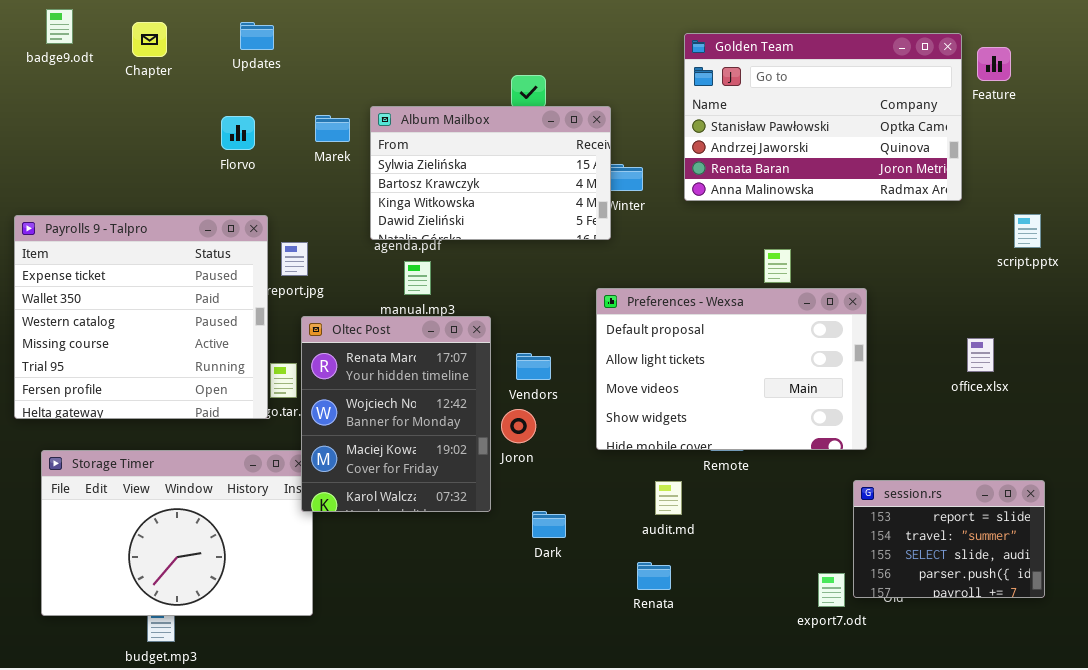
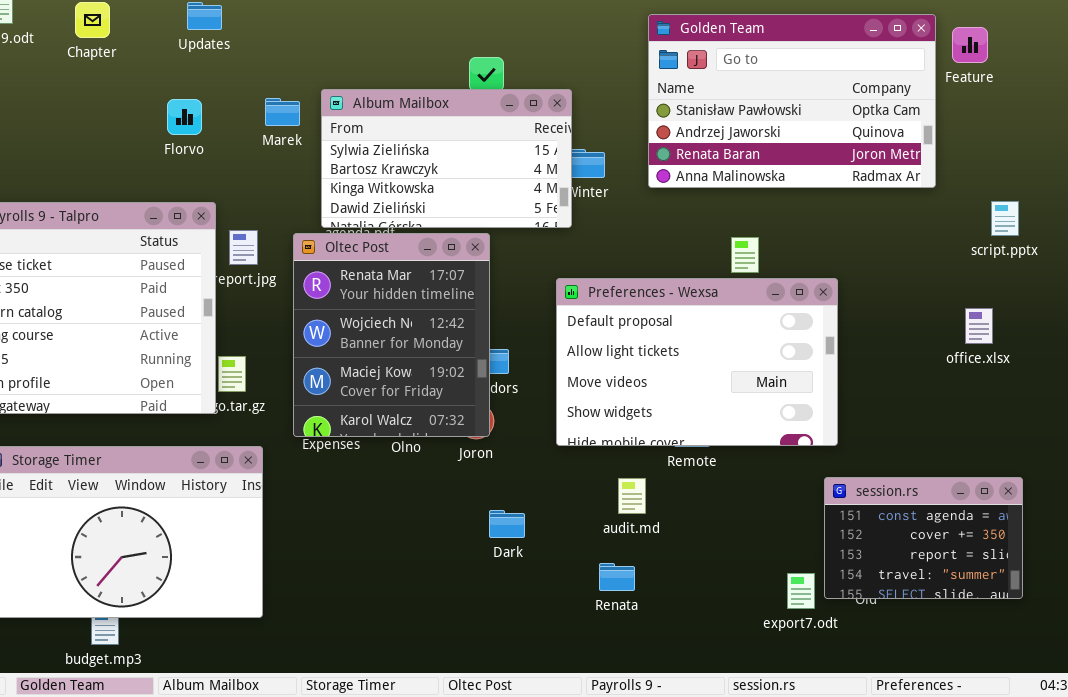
Oltec Post: [301,316,491,512] -> [293,233,490,437], moved
office.xlsx: [967,338,994,372] -> [965,308,993,344], moved
session.rs: [853,480,1045,598] -> [824,477,1023,599], scrolled up 2 rows

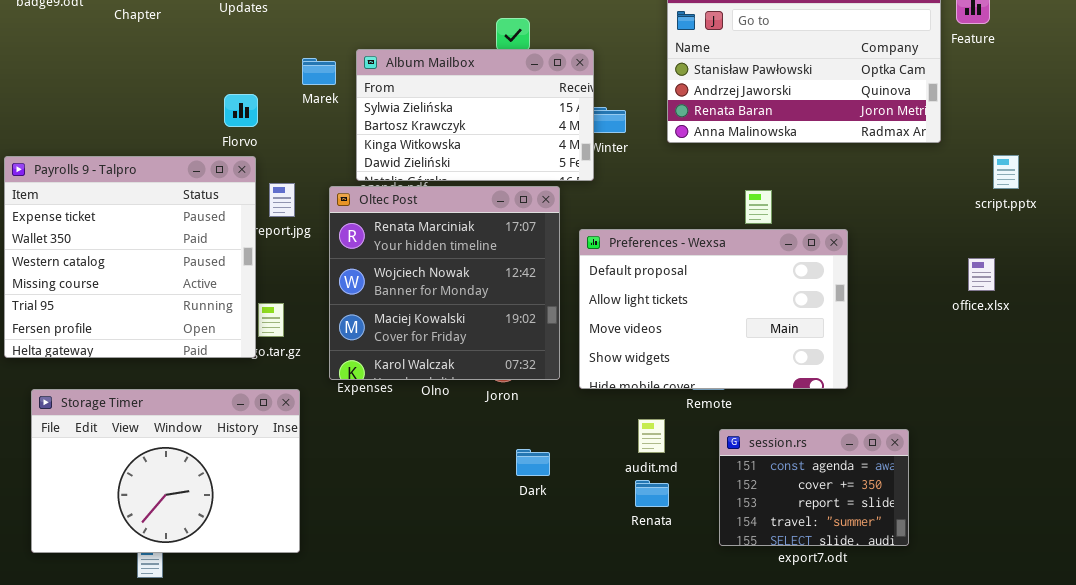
Florvo: [167,99,202,135] -> [224,94,258,127], moved
Oltec Post: [293,233,490,437] -> [329,186,560,380], resized
session.rs: [824,477,1023,599] -> [719,429,909,546], moved
Renata: [599,563,635,591] -> [635,480,669,507], moved

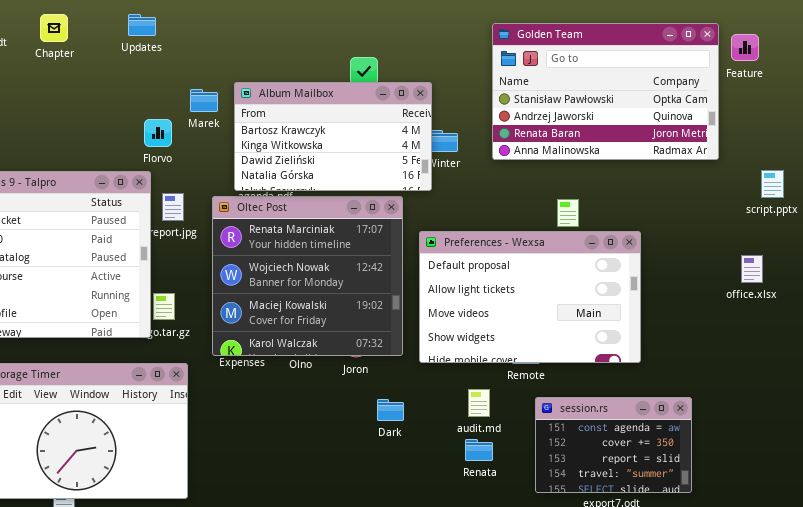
Album Mailbox: [356,49,594,181] -> [234,82,432,191], scrolled down 1 row
Florvo: [224,94,258,127] -> [144,119,172,147], moved
Dark: [516,449,550,476] -> [377,399,404,421], moved

